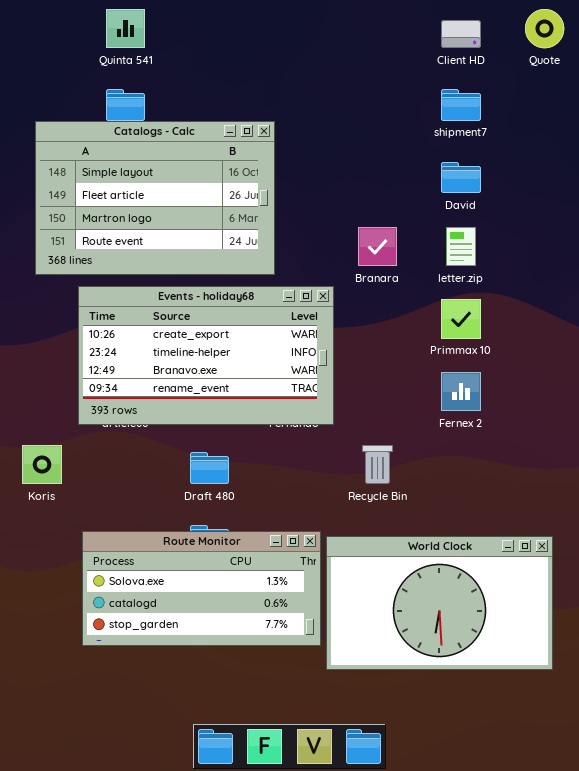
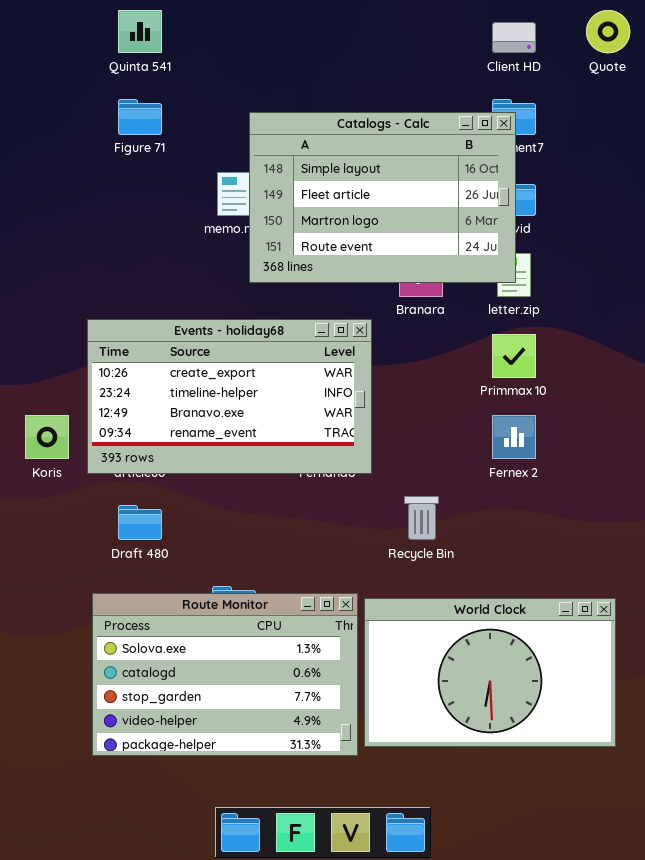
Catalogs - Calc: [35,121,275,275] -> [249,112,516,283], moved
Koris: [22,445,62,484] -> [25,415,69,459], moved
Draft 480: [190,452,229,484] -> [118,505,162,540], moved
Route Monitor: [82,531,321,646] -> [92,593,358,756], resized

